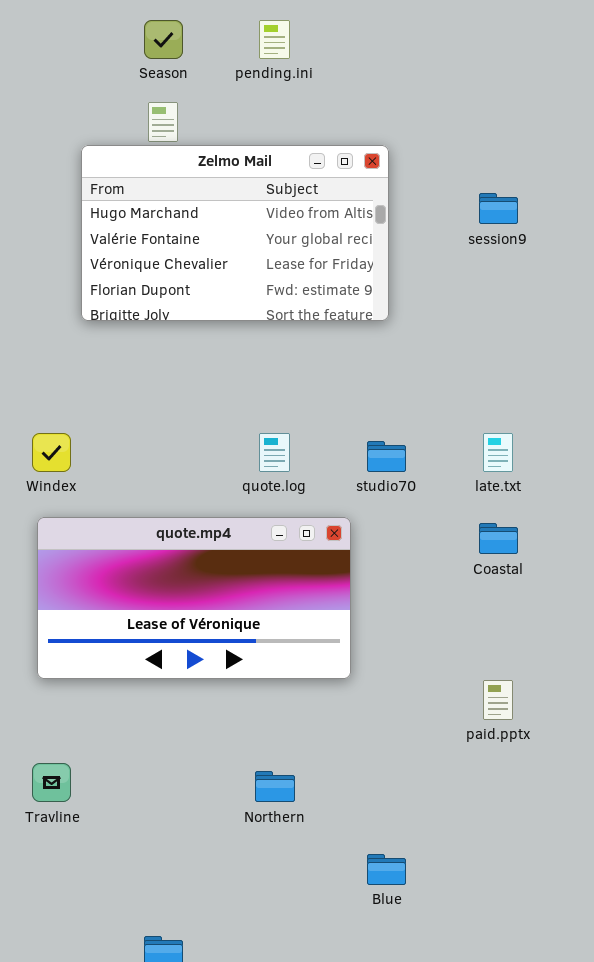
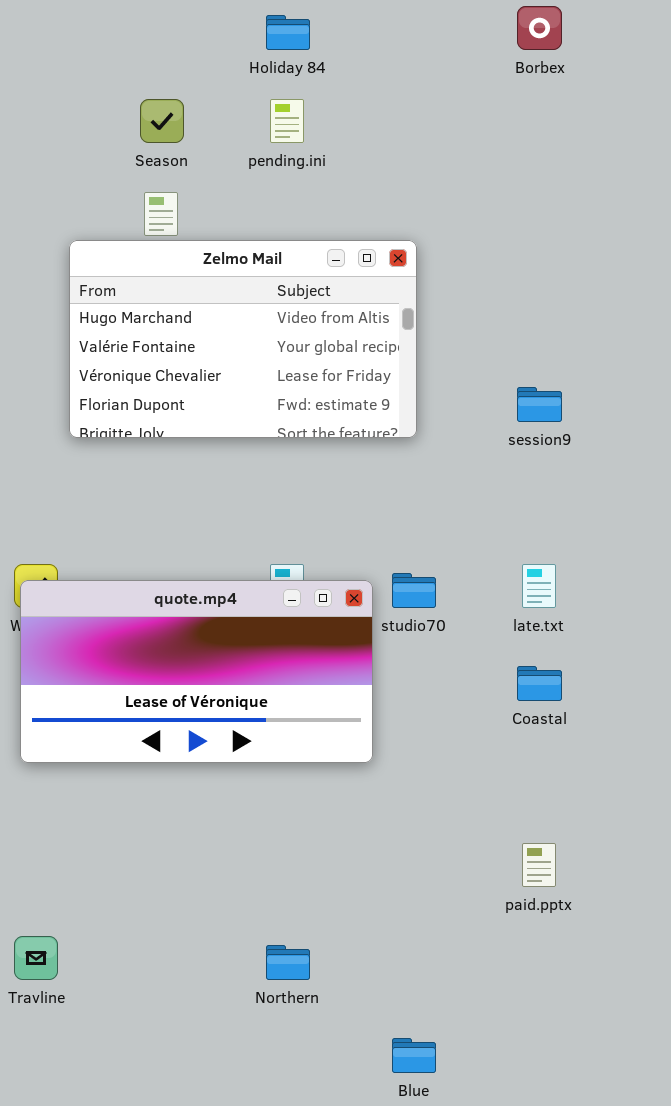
session9: [479,193,518,224] -> [517,387,562,422], moved
quote.mp4: [37,517,351,679] -> [20,580,373,763], moved

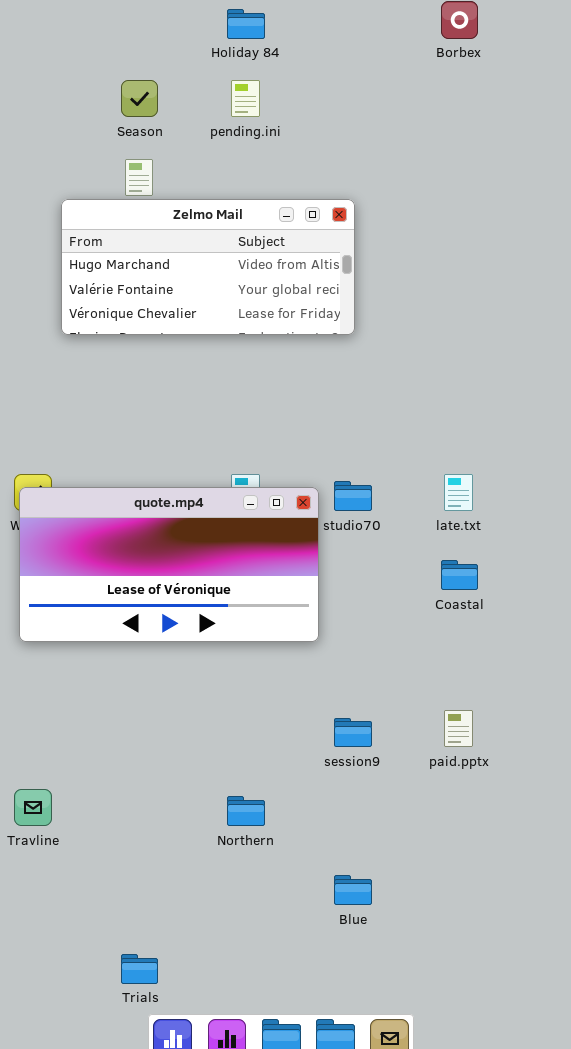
Zelmo Mail: [69,240,417,438] -> [61,199,355,335], resized
session9: [517,387,562,422] -> [334,718,372,747], moved

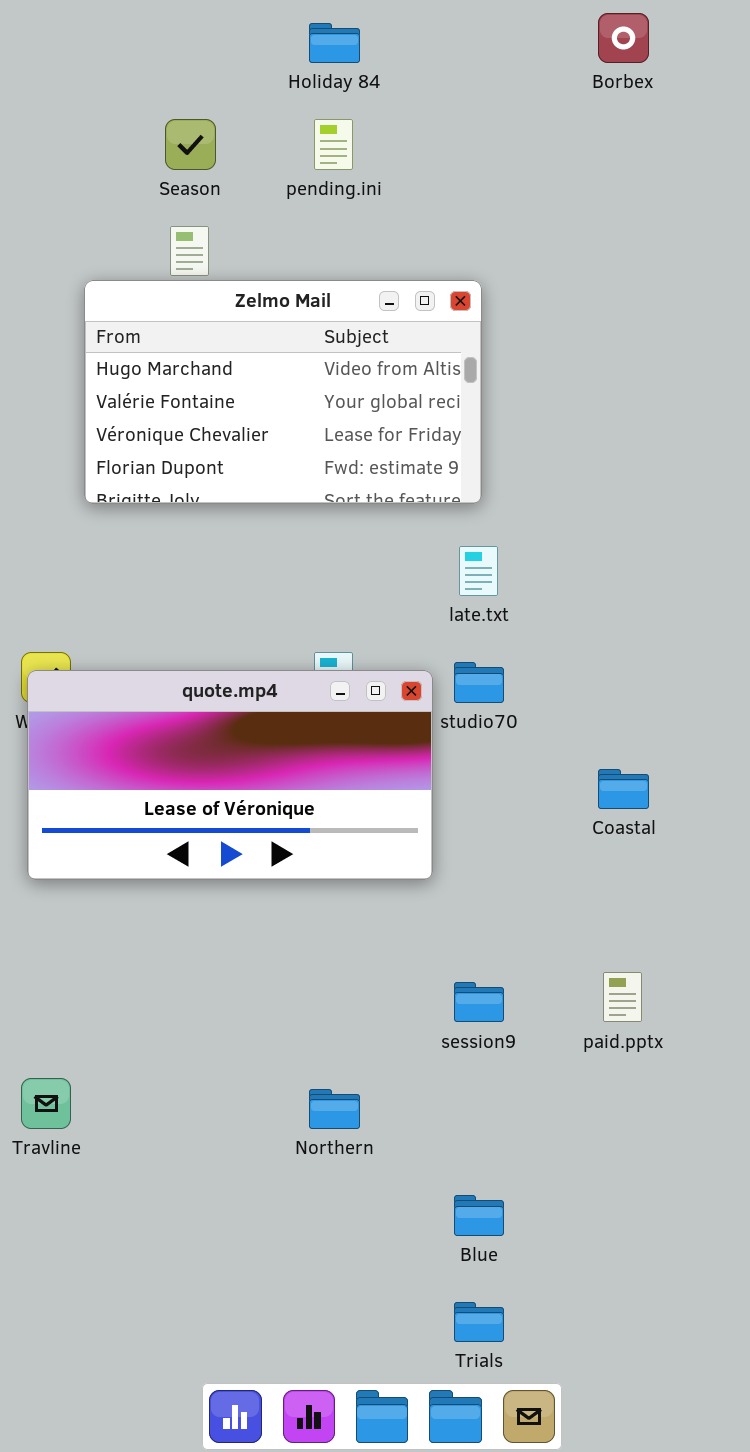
Zelmo Mail: [61,199,355,335] -> [84,280,482,504], resized
late.txt: [444,474,473,511] -> [459,546,498,596], moved
Trials: [121,954,158,984] -> [454,1302,504,1342], moved

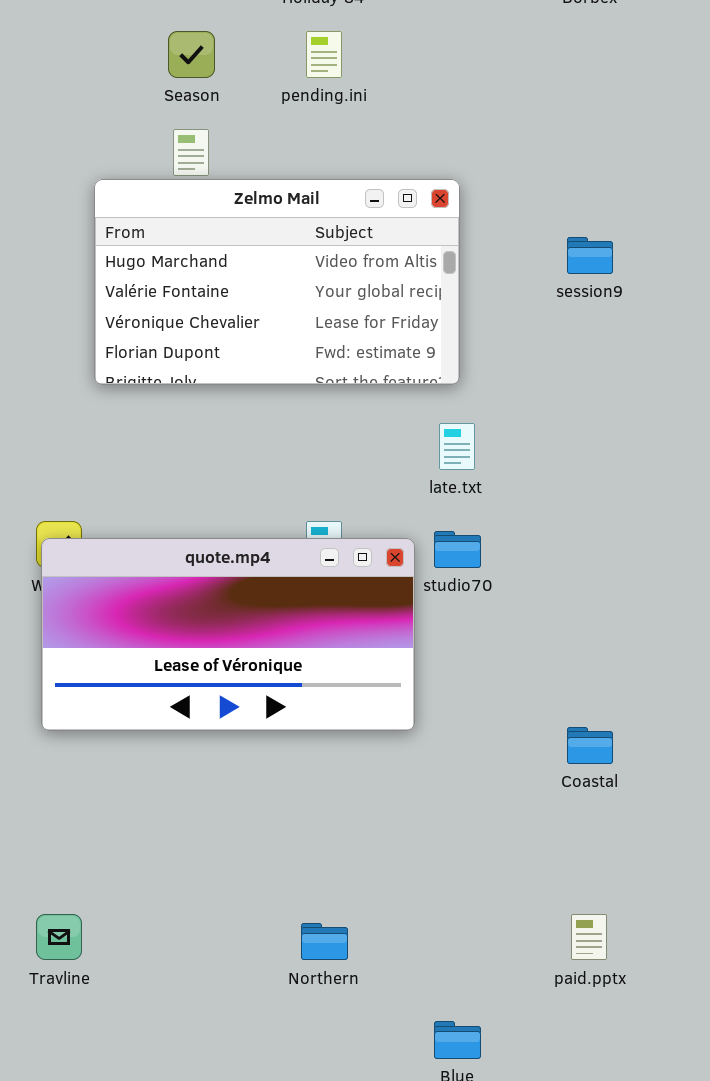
Coastal: [598,769,649,809] -> [567,727,613,764], moved
paid.pptx: [603,972,642,1022] -> [571,914,607,960], moved
session9: [454,982,504,1022] -> [567,237,613,274], moved

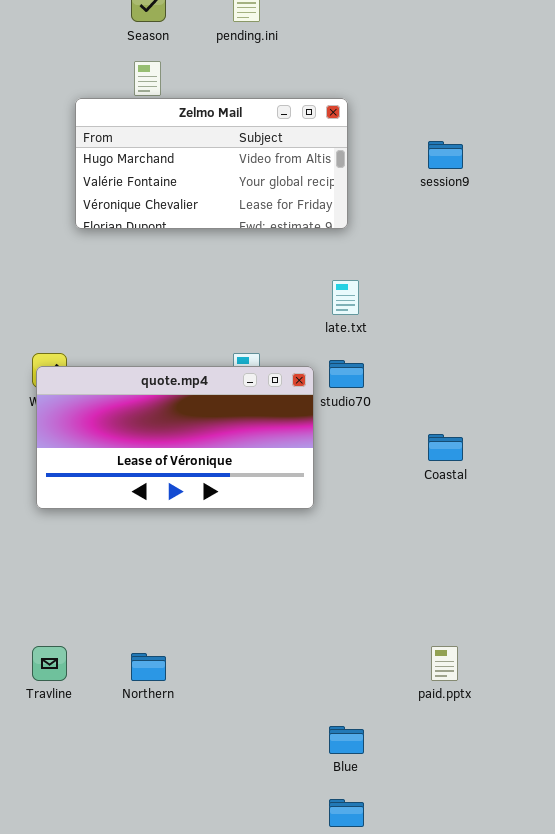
Zelmo Mail: [94,179,460,385] -> [75,98,348,229], resized
Coastal: [567,727,613,764] -> [428,434,463,461], moved
Northern: [301,923,348,960] -> [131,653,166,681], moved

